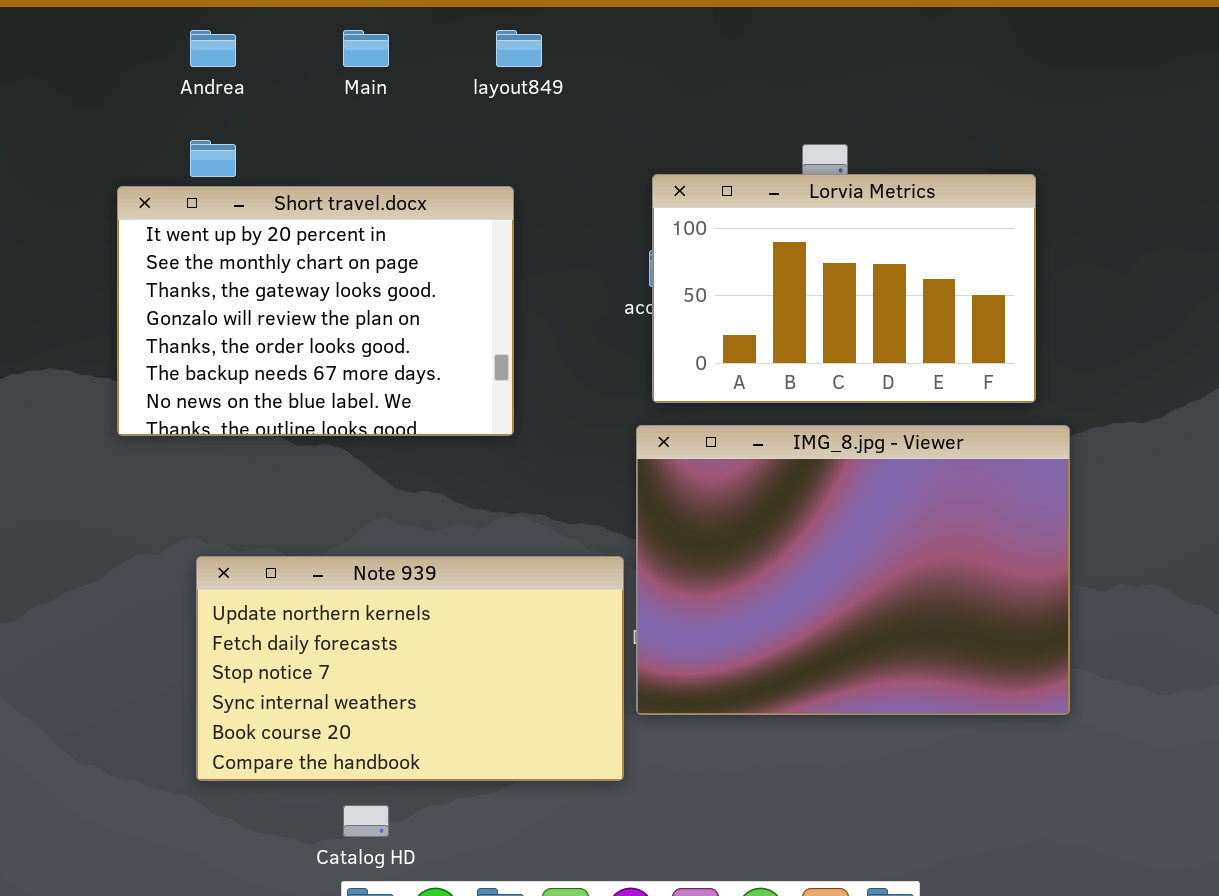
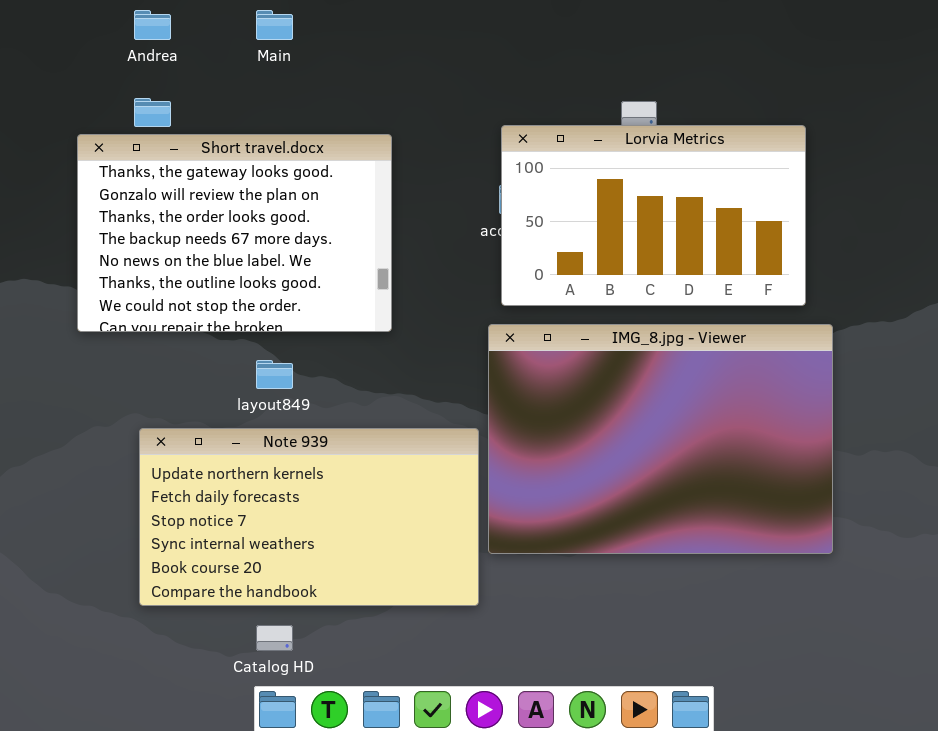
layout849: [496,30,542,67] -> [256,360,293,389], moved
Short travel.docx: [117,186,514,436] -> [77,134,392,332], scrolled down 2 rows

